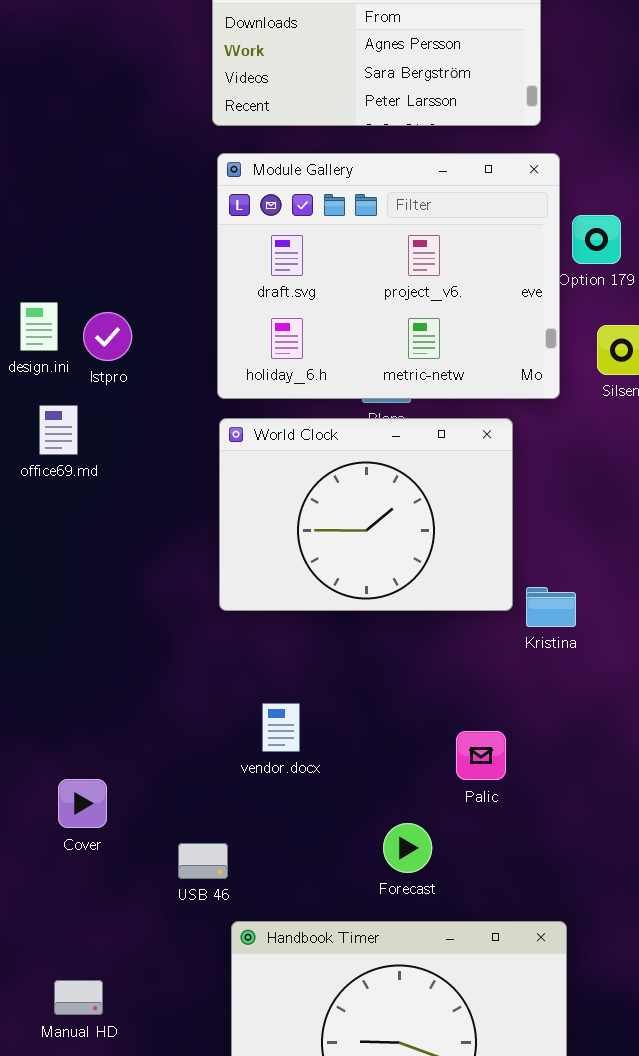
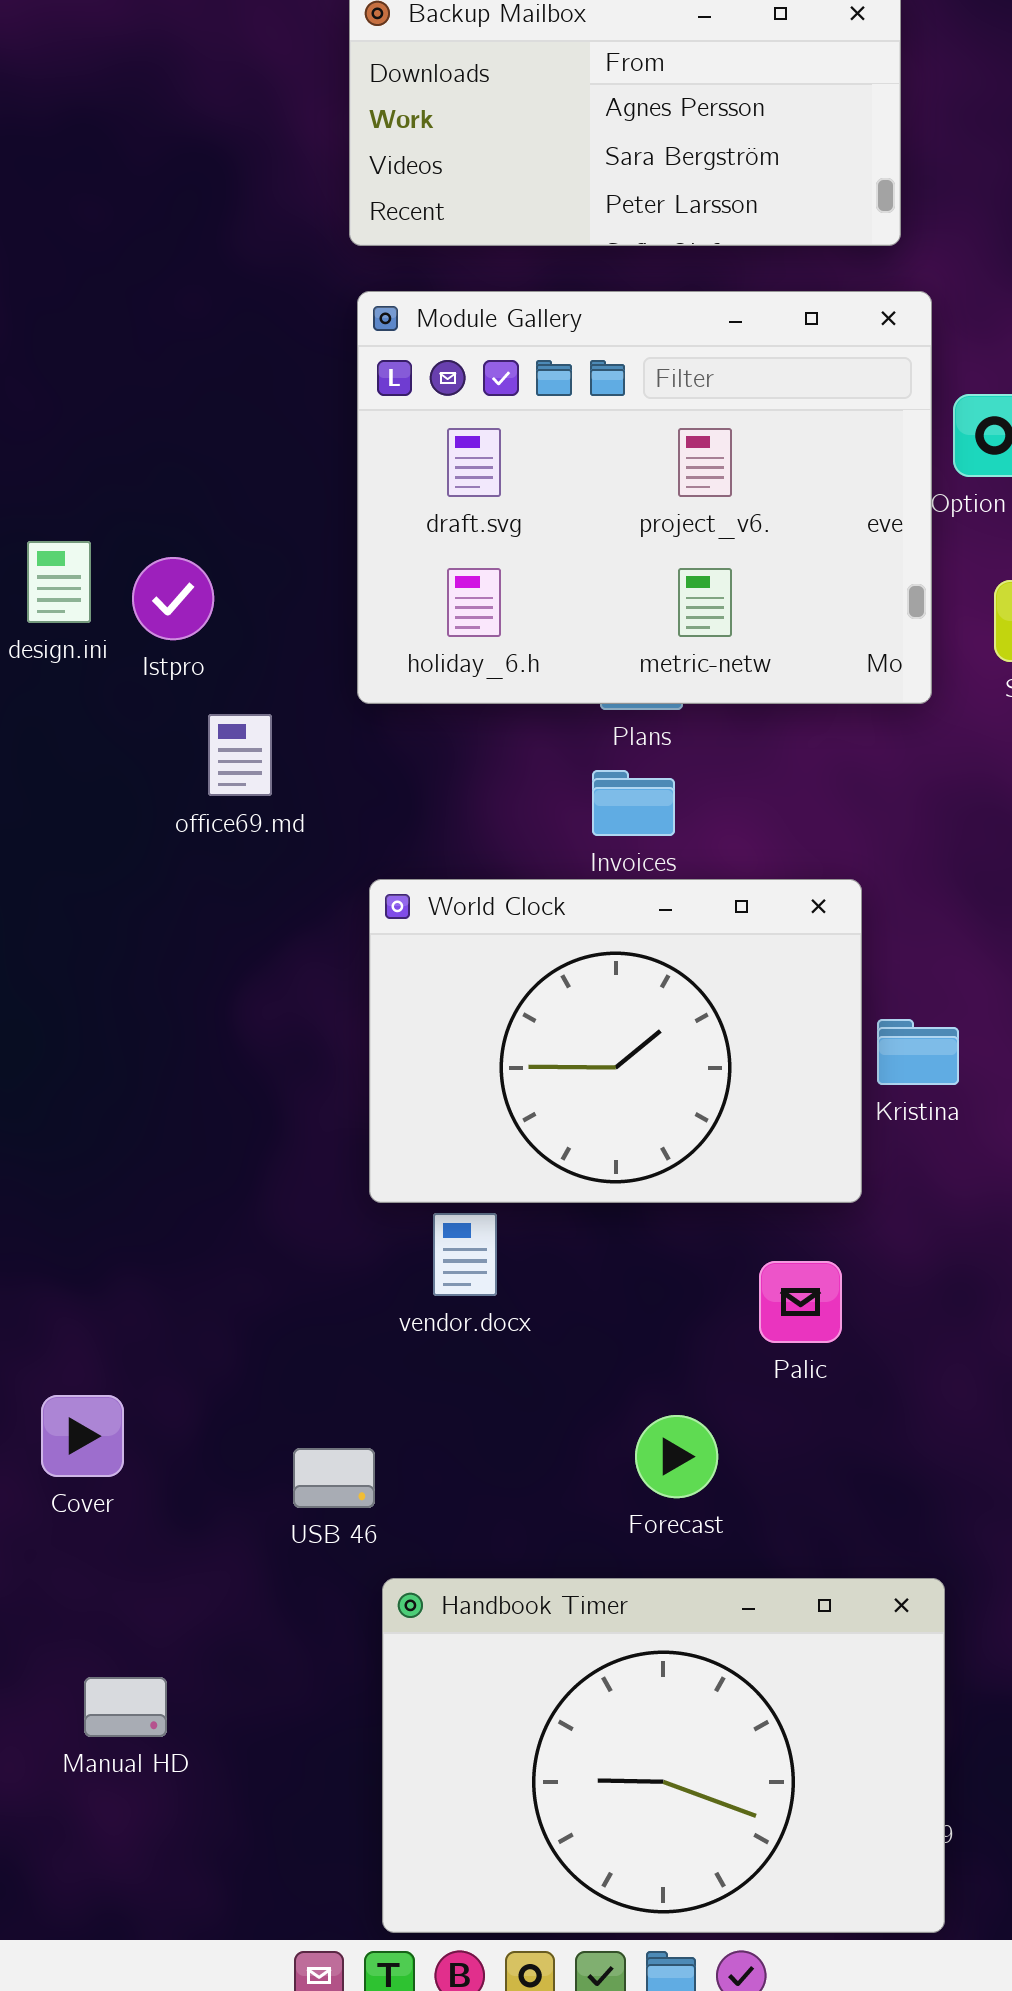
office69.md: [39,405,78,455] -> [208,714,272,796], moved
World Clock: [219,418,513,611] -> [369,879,862,1203], moved
Cover: [58,779,107,828] -> [41,1395,124,1477], moved

